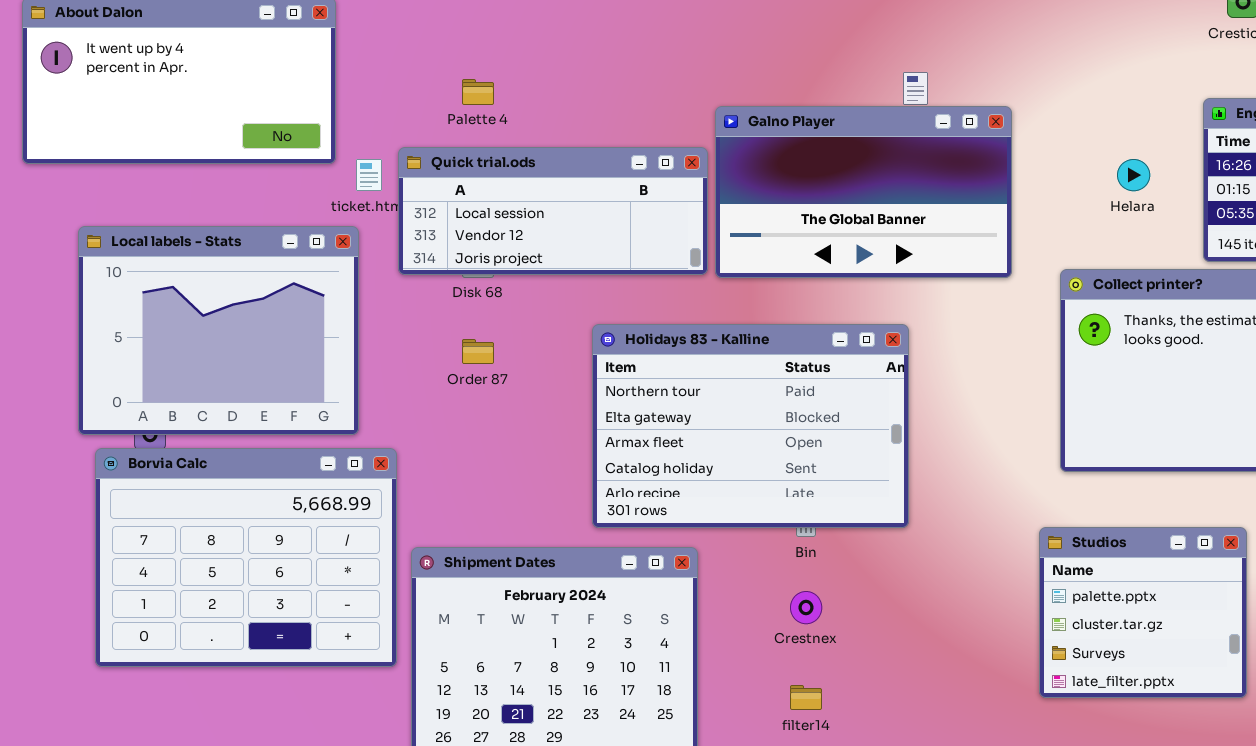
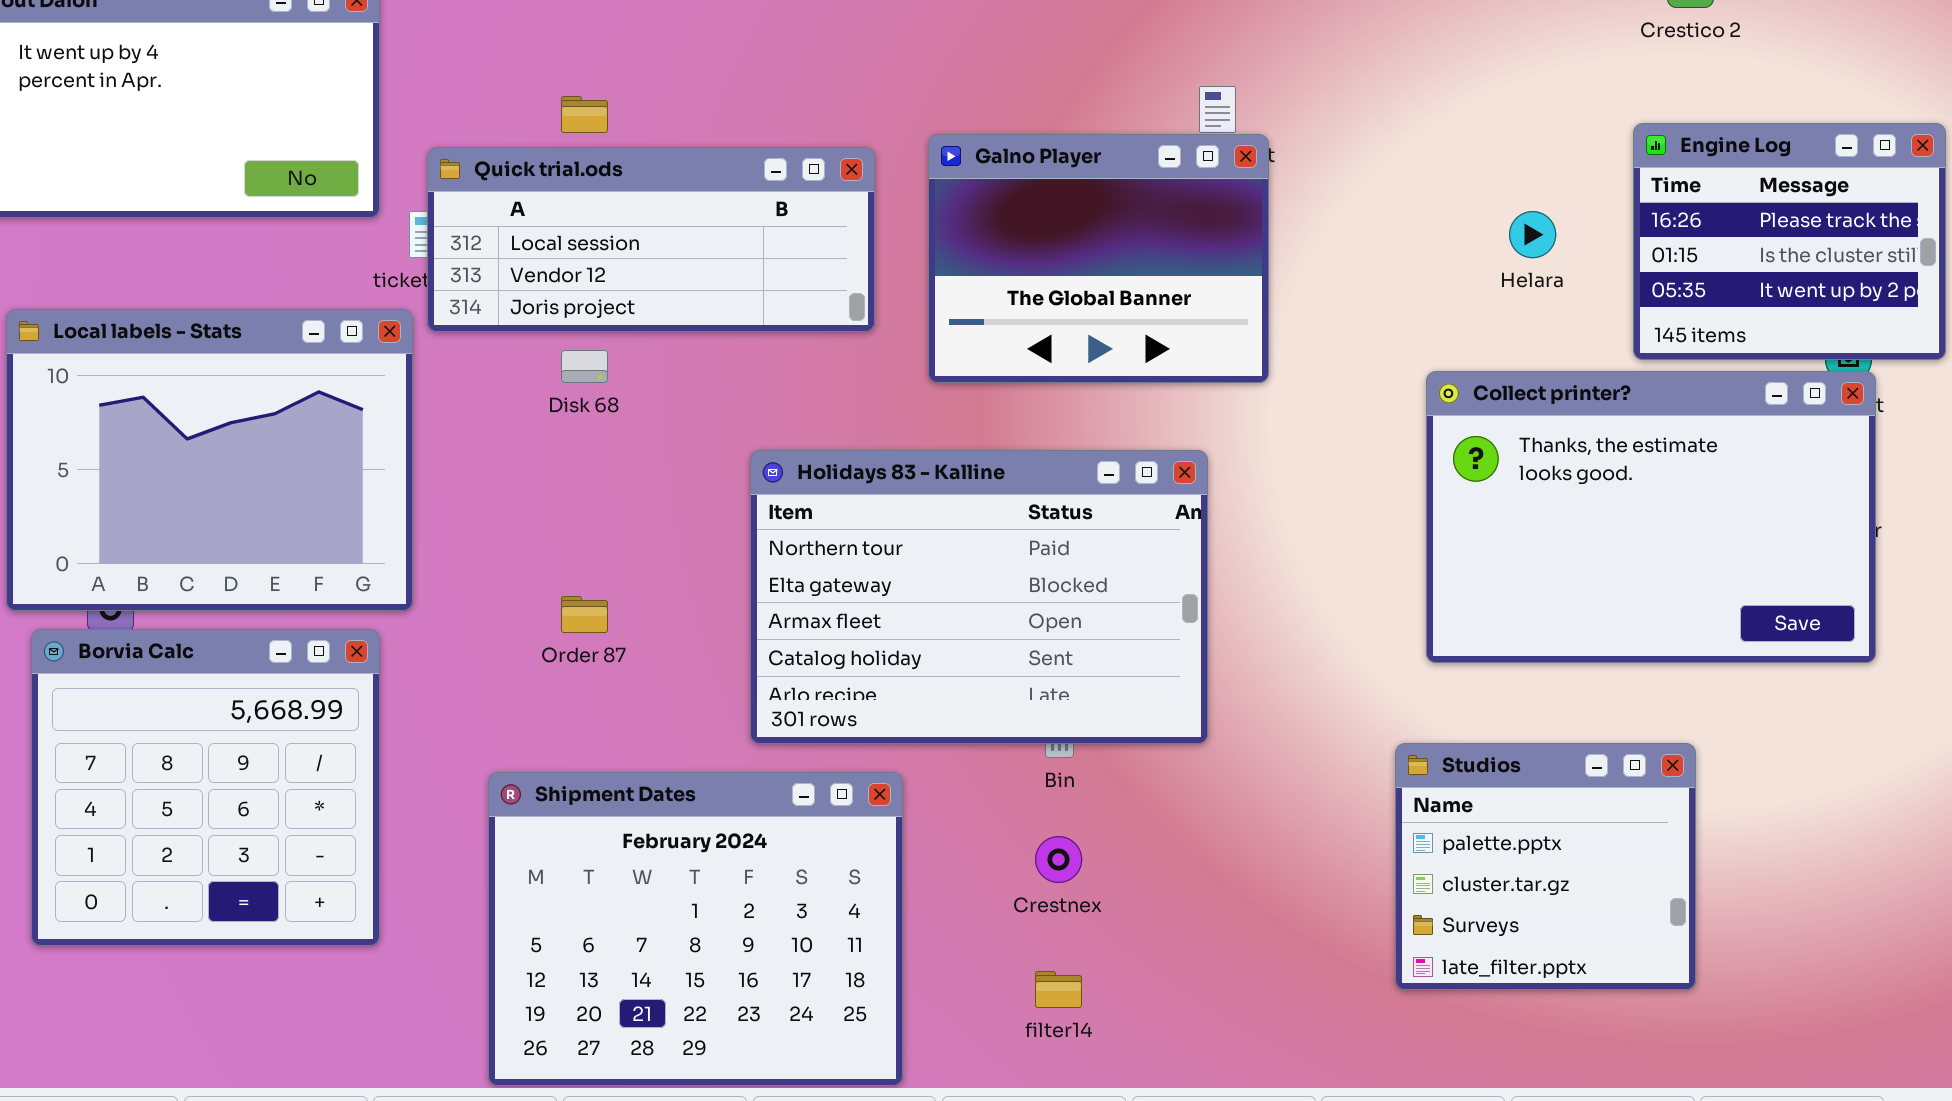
Galno Player: [715,106,1012,278] -> [928,134,1269,383], resized
Quick trial.ods: [398,147,708,275] -> [427,147,875,332], moved
Order 87: [462,339,494,364] -> [561,596,608,633], moved
Borvia Calc: [95,448,397,667] -> [31,629,380,946], resized

